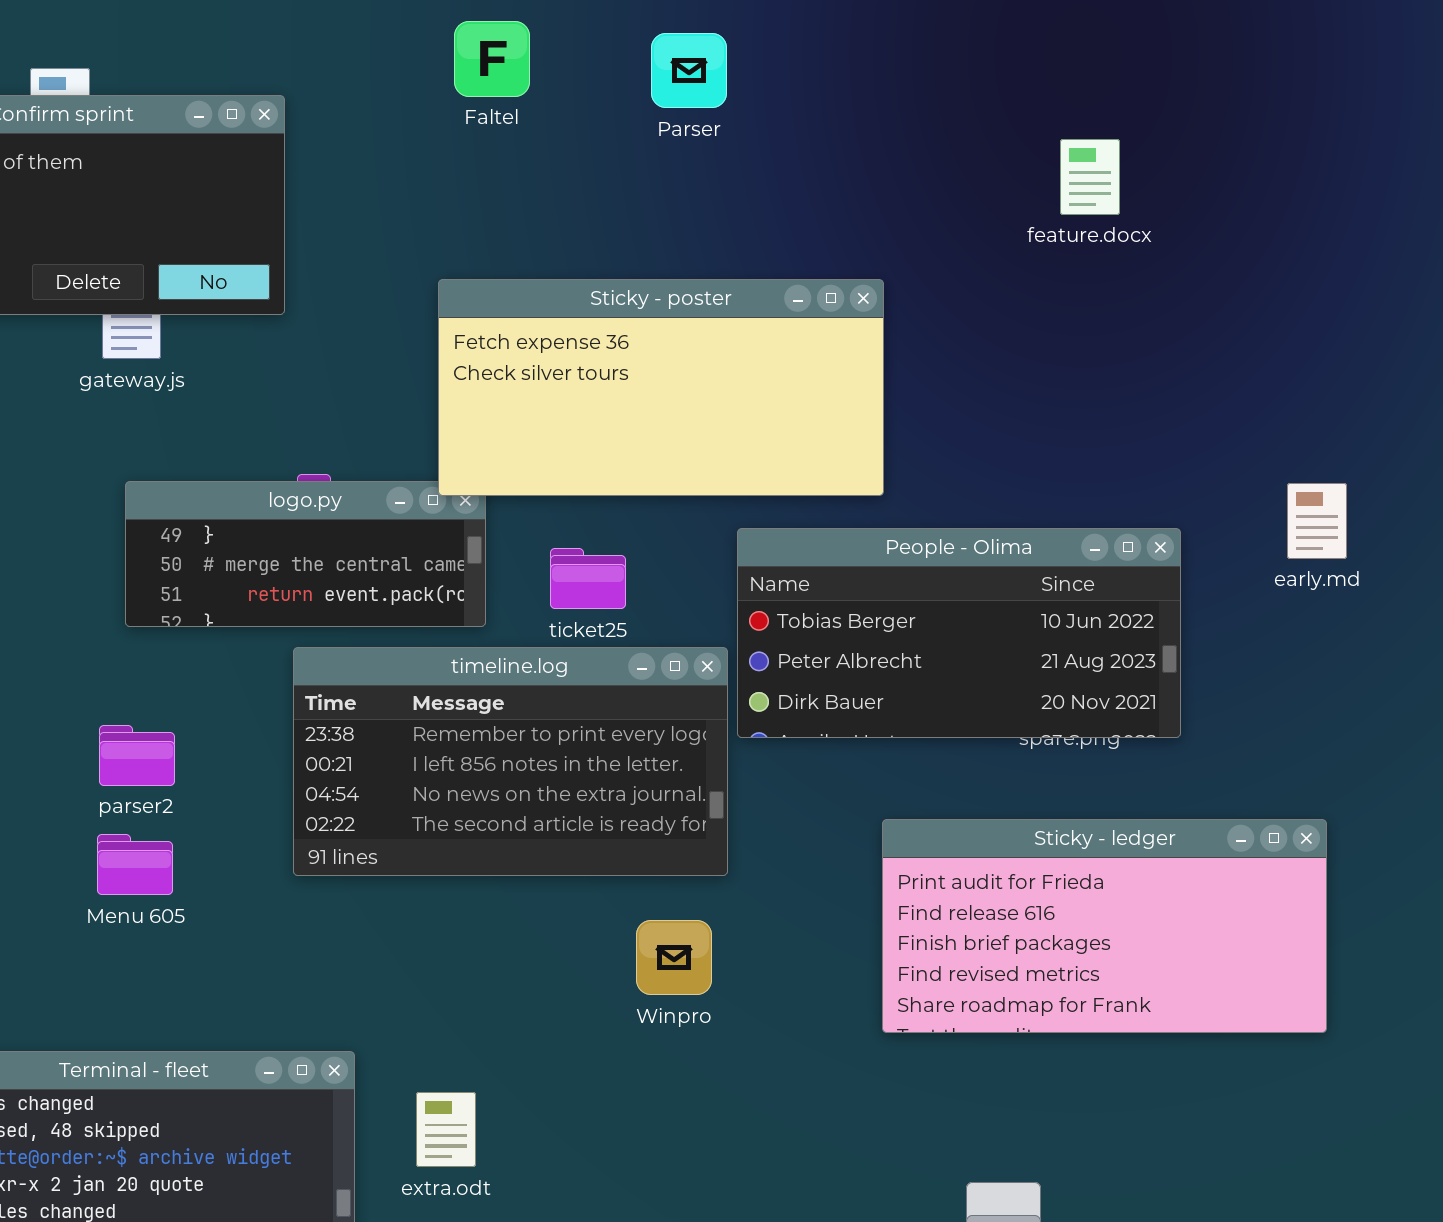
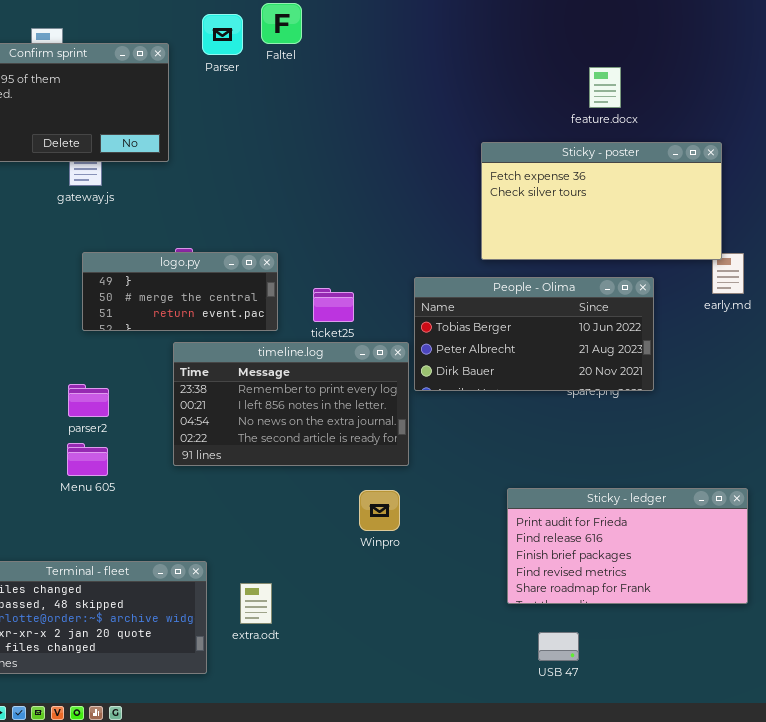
Parser: [651,33,727,108] -> [202,14,243,55], moved
Sticky - poster: [438,279,884,496] -> [481,142,722,260], moved
Sticky - ledger: [882,819,1327,1033] -> [507,488,748,604], moved

